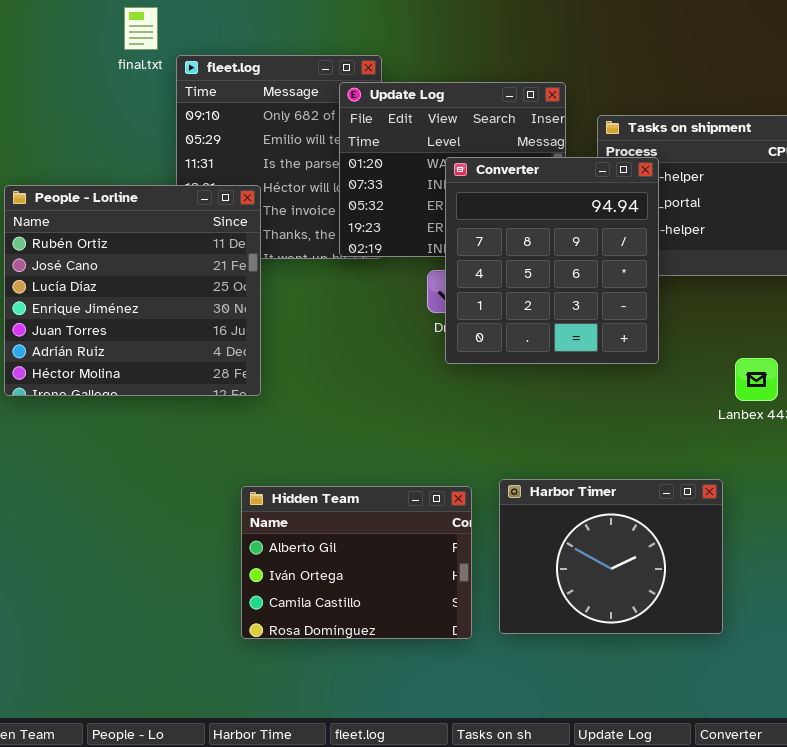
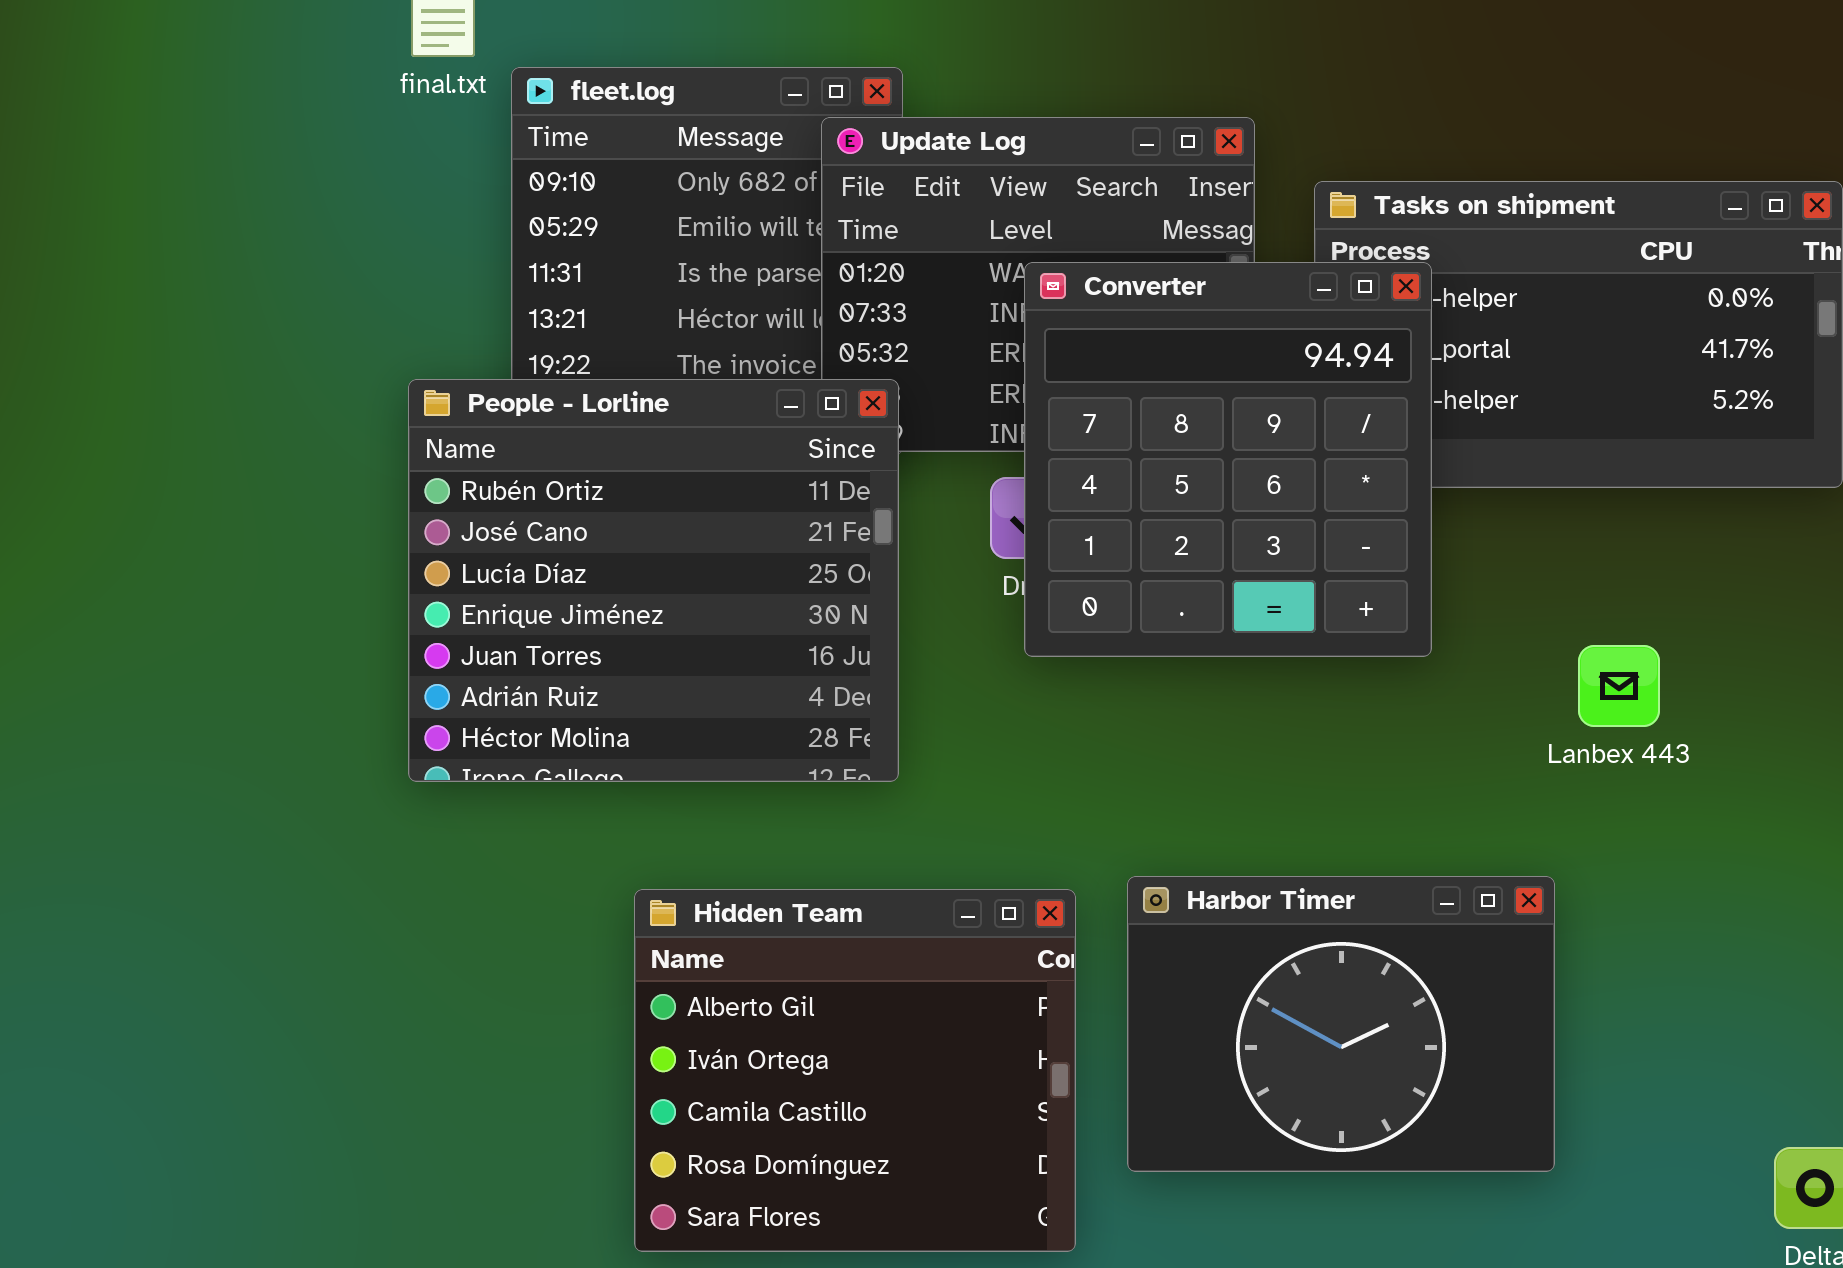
People - Lorline: [4,185,261,396] -> [408,379,899,782], moved
Hidden Team: [241,486,472,639] -> [634,889,1076,1252], resized

